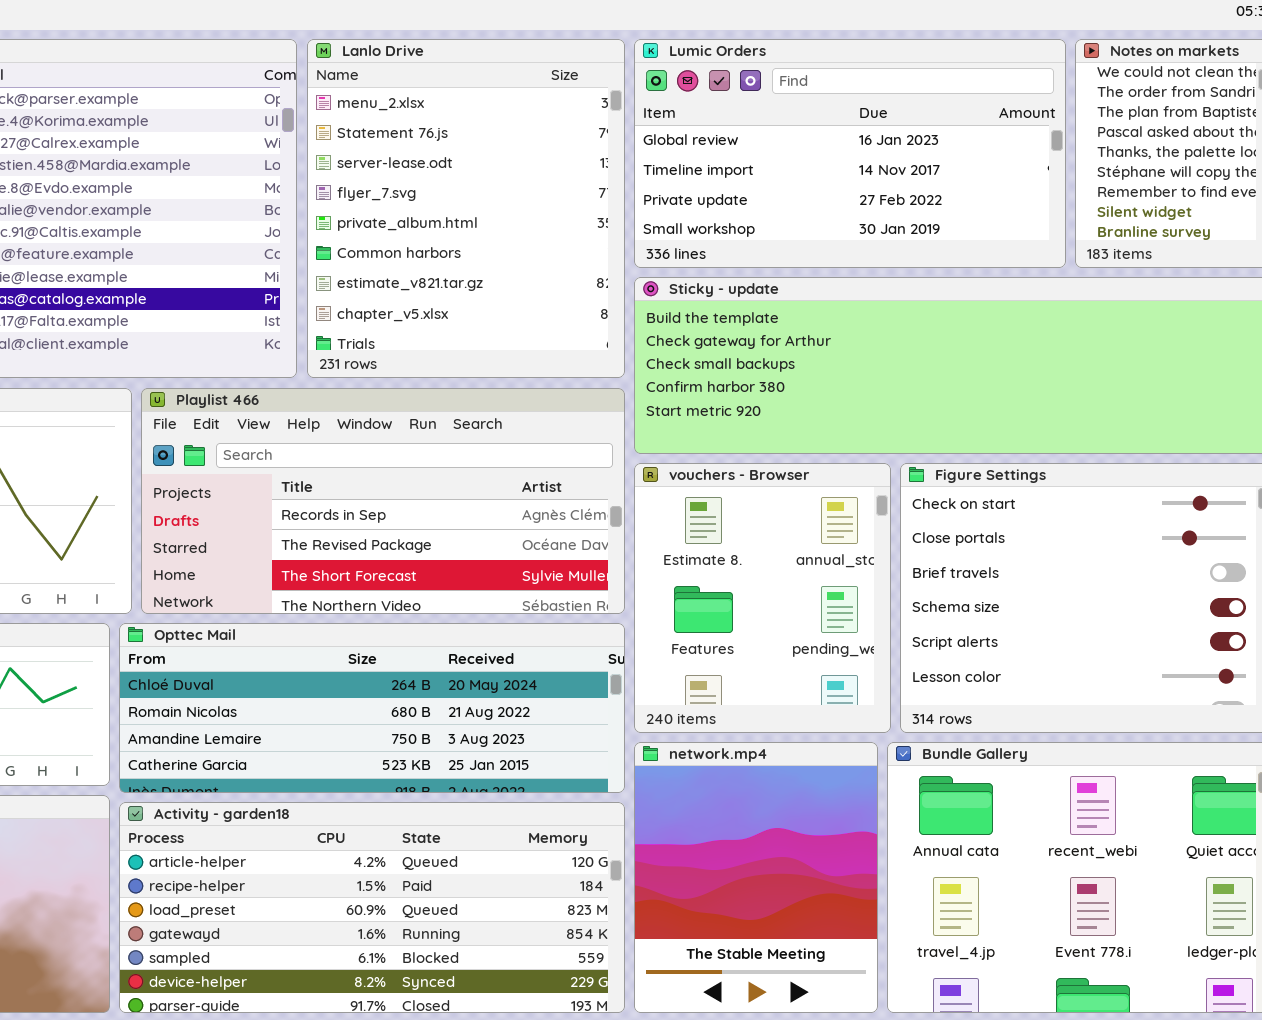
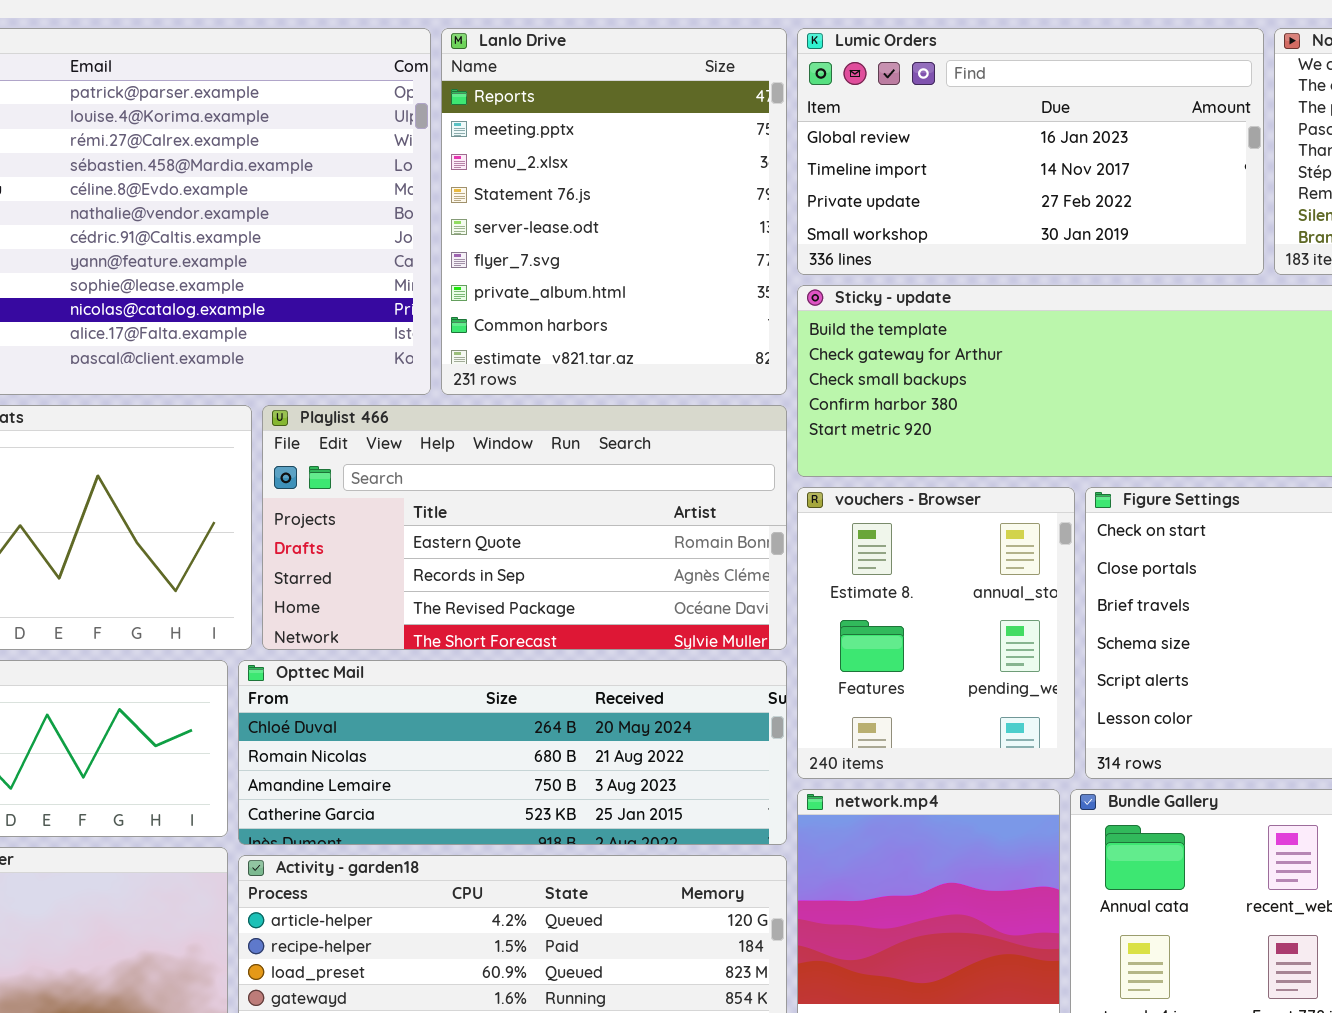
Lanlo Drive: [307,39,625,378] -> [441,28,787,395], scrolled up 2 rows
Playlist 466: [141,388,625,614] -> [262,405,787,650], scrolled up 1 row

